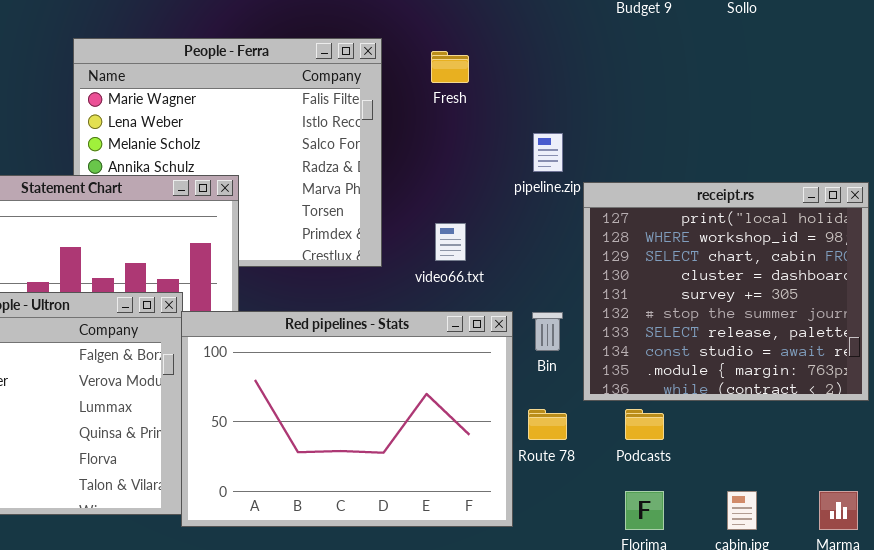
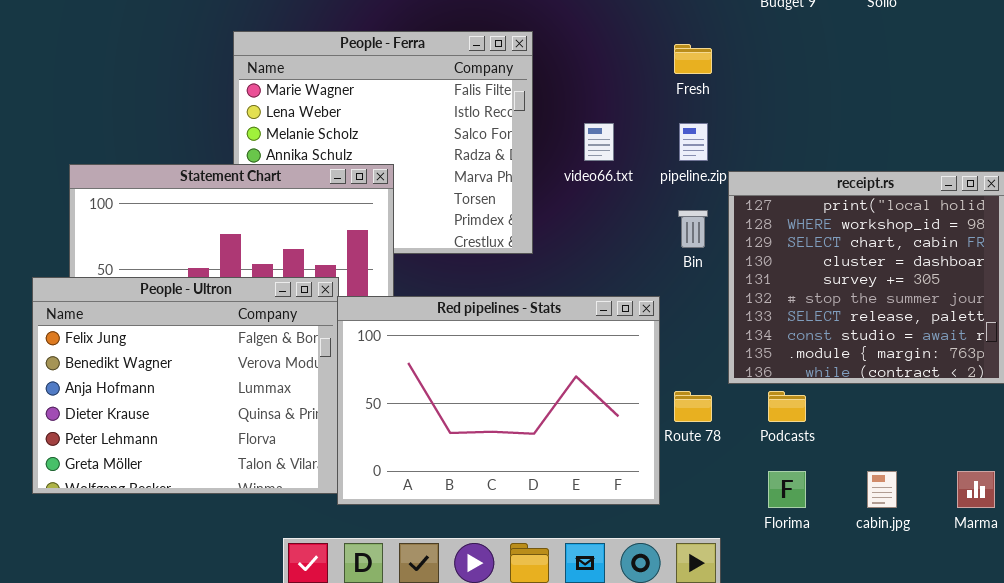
Fresh: [431,51,469,83] -> [674,44,712,74], moved
video66.txt: [435,223,466,261] -> [584,123,614,161], moved
Bin: [532,312,563,351] -> [678,210,708,248], moved

